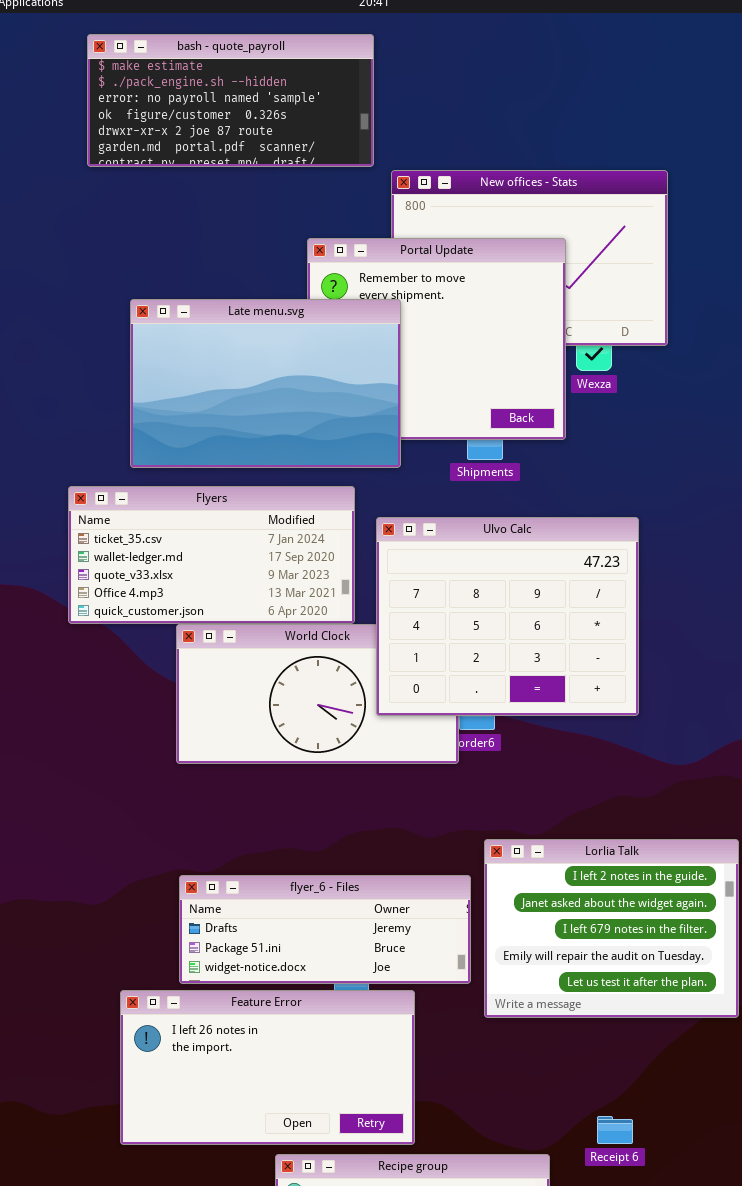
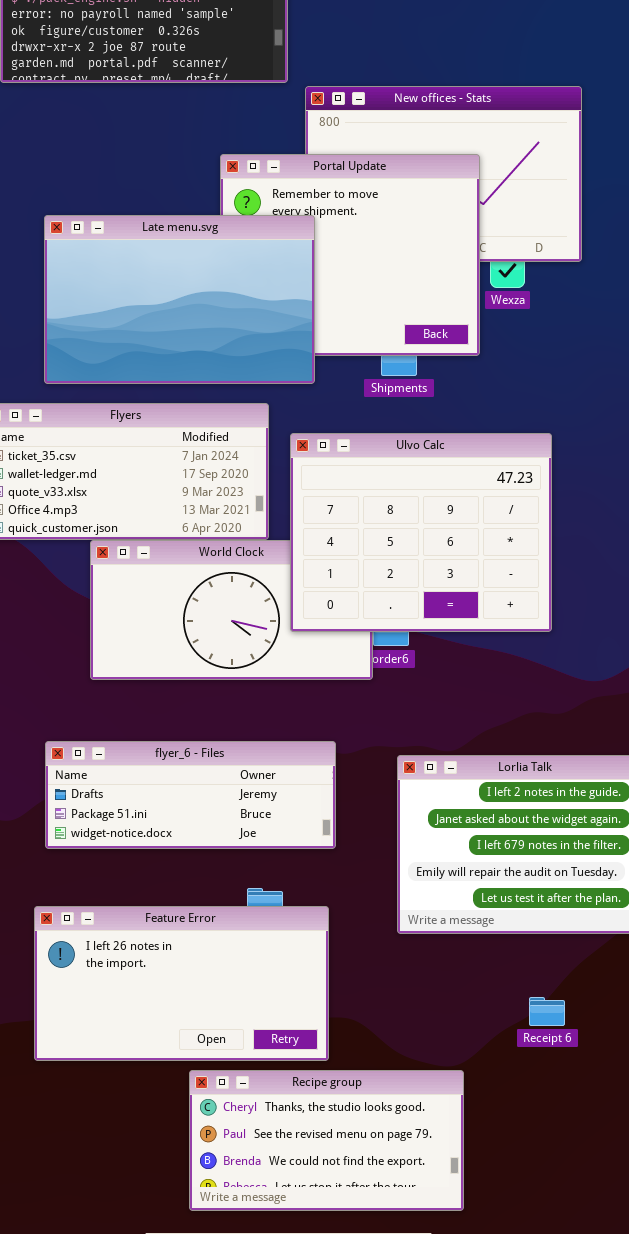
flyer_6 - Files: [179,875,471,984] -> [45,741,336,849], moved
Receipt 6: [597,1116,633,1144] -> [529,997,565,1026], moved

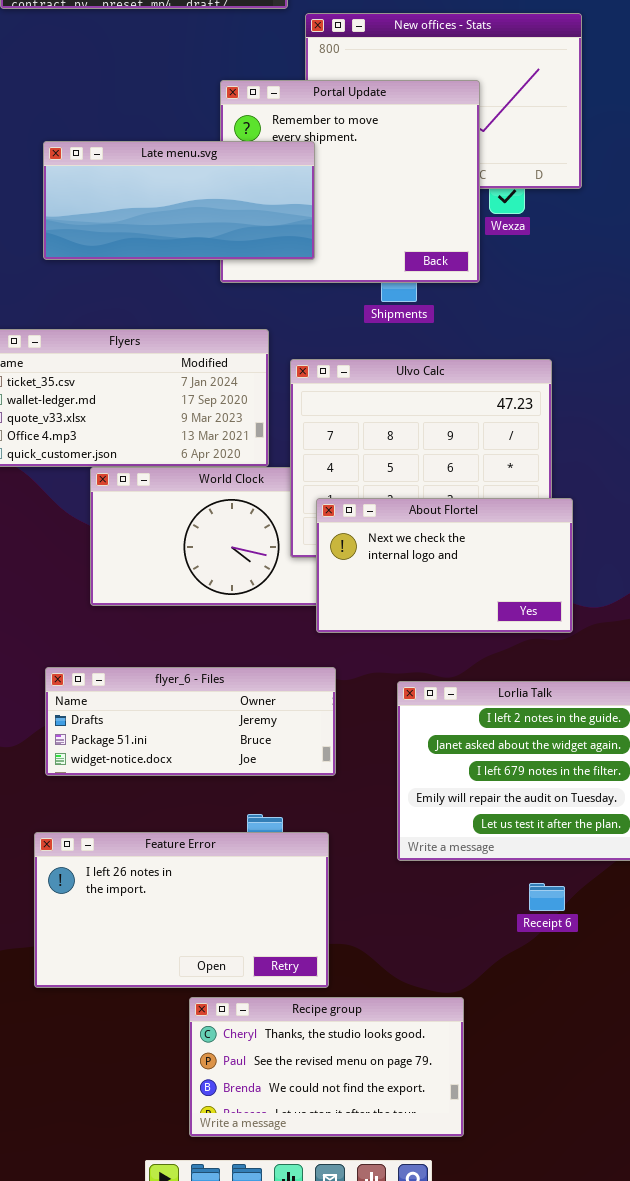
Late menu.svg: [44,215,315,384] -> [43,141,315,260], resized
About Flortel: none -> [316,498,573,633], opened
Receipt 6: [529,997,565,1026] -> [529,883,565,911], moved

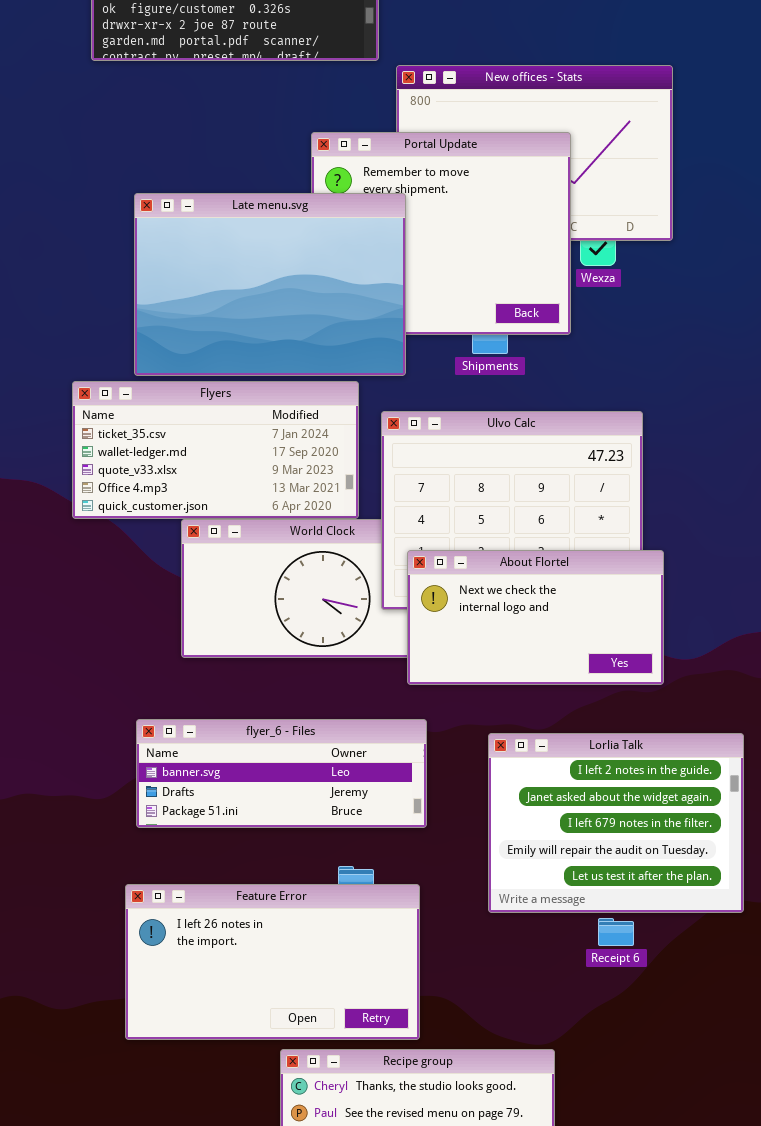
Late menu.svg: [43,141,315,260] -> [134,193,406,376], resized
flyer_6 - Files: [45,667,336,776] -> [136,719,427,828], scrolled up 1 row
Receipt 6: [529,883,565,911] -> [598,918,634,946], moved

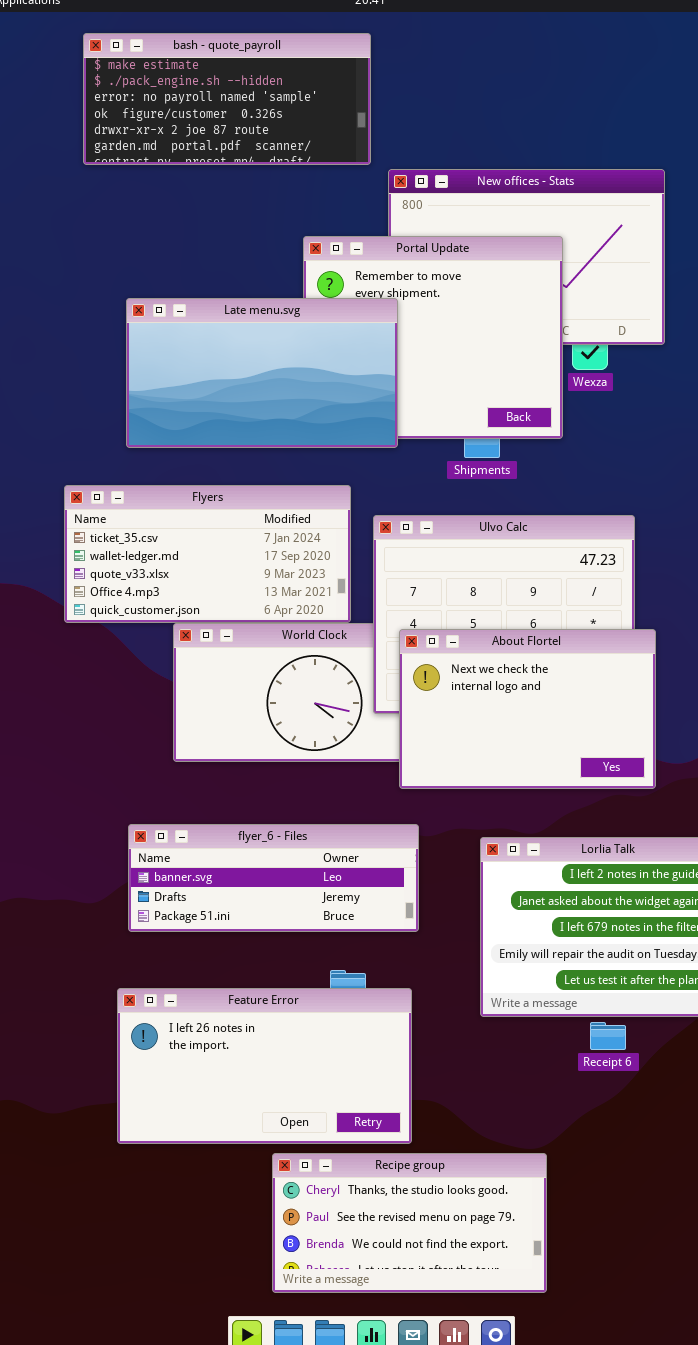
Late menu.svg: [134,193,406,376] -> [126,298,398,448], resized
About Flortel: [407,550,664,685] -> [399,629,656,789], resized

